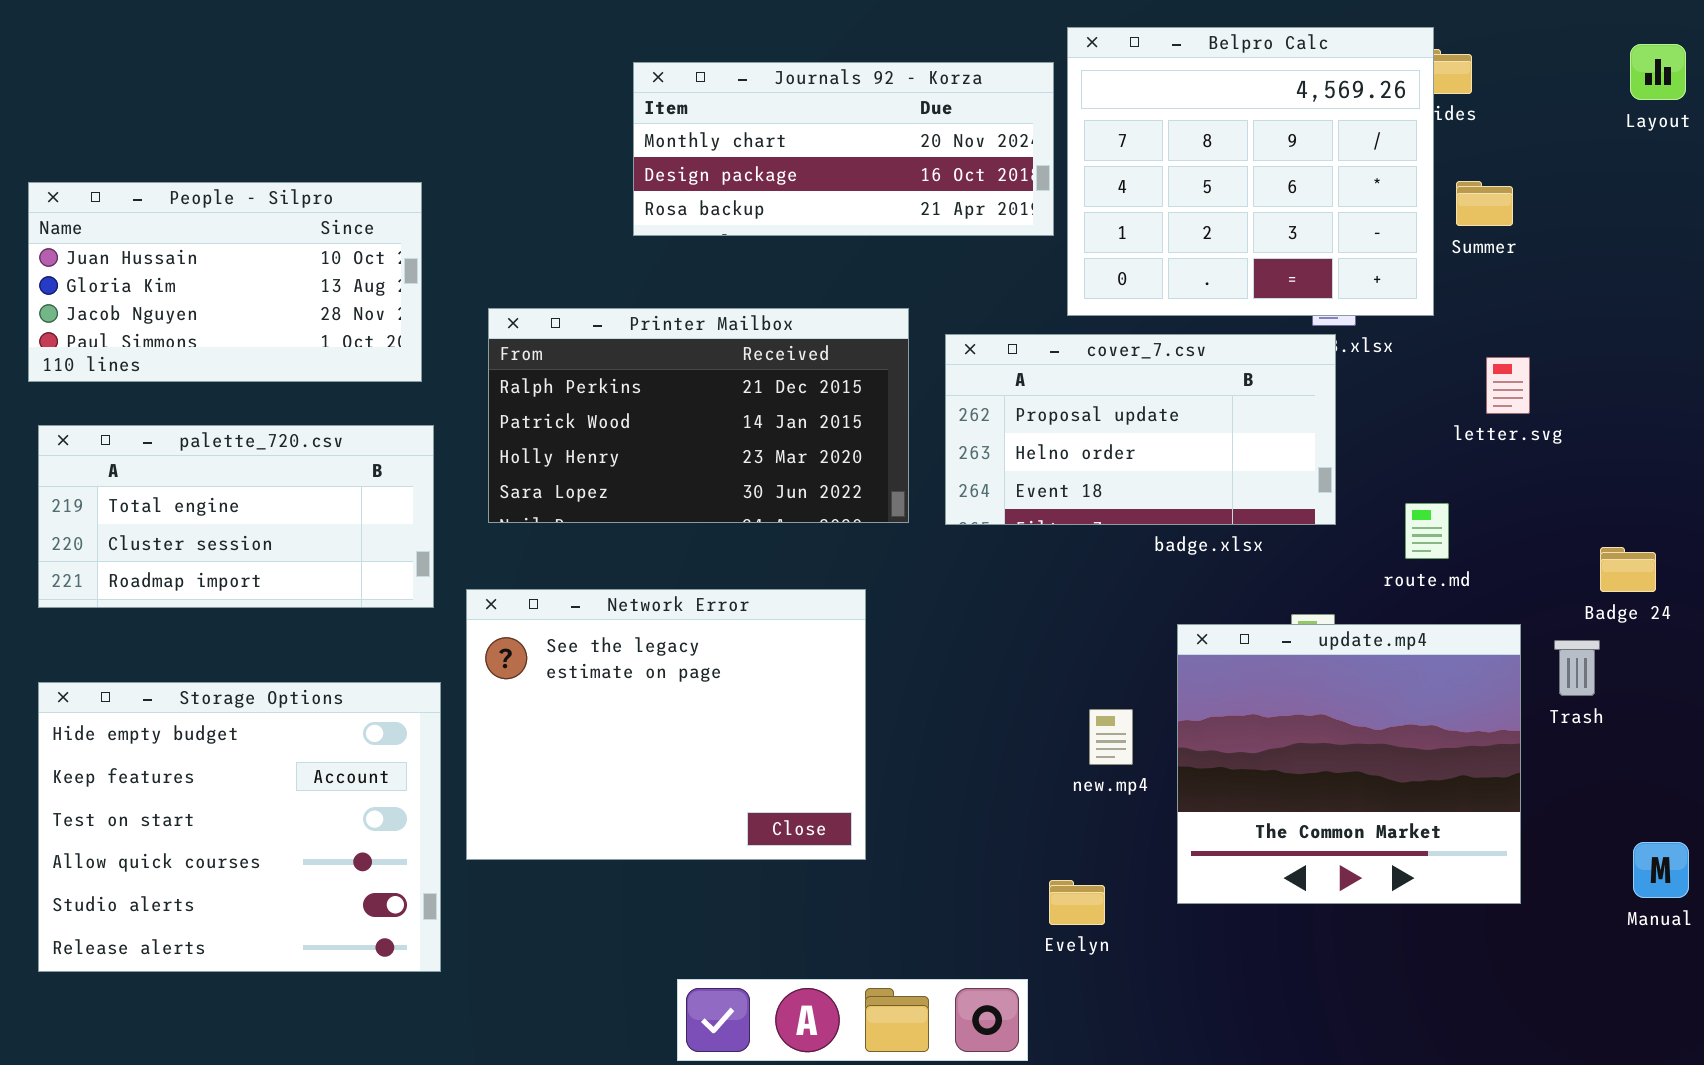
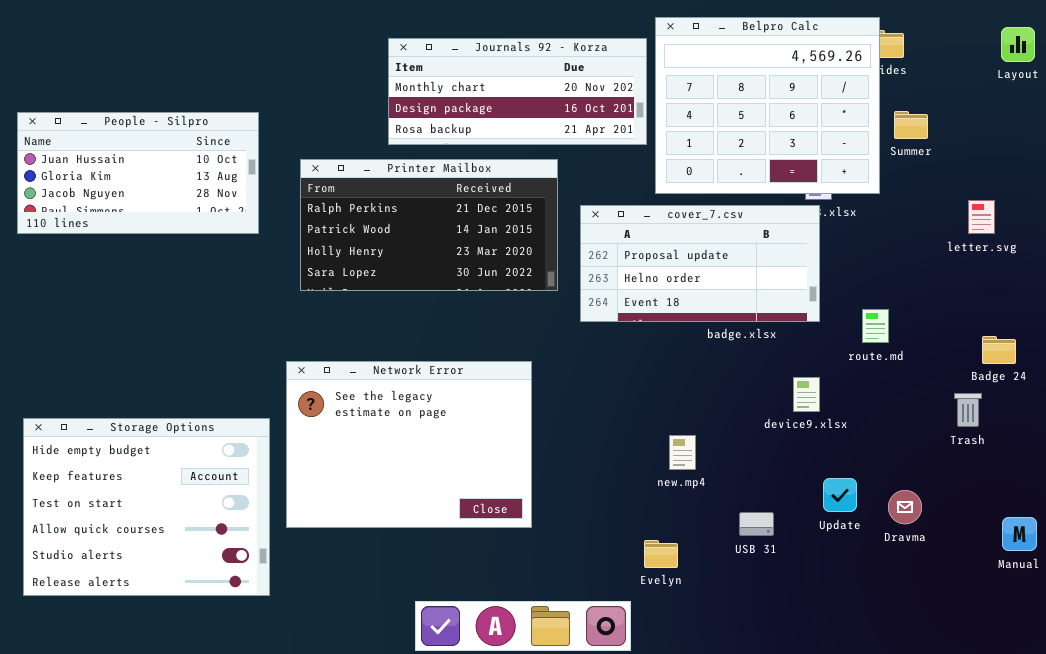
Printer Mailbox: [488,308,909,523] -> [300,159,558,291], moved
letter.svg: [1486,357,1530,414] -> [968,200,995,234], moved
palette_720.csv: [38,425,434,608] -> none, closed
update.mp4: [1177,624,1521,904] -> none, closed

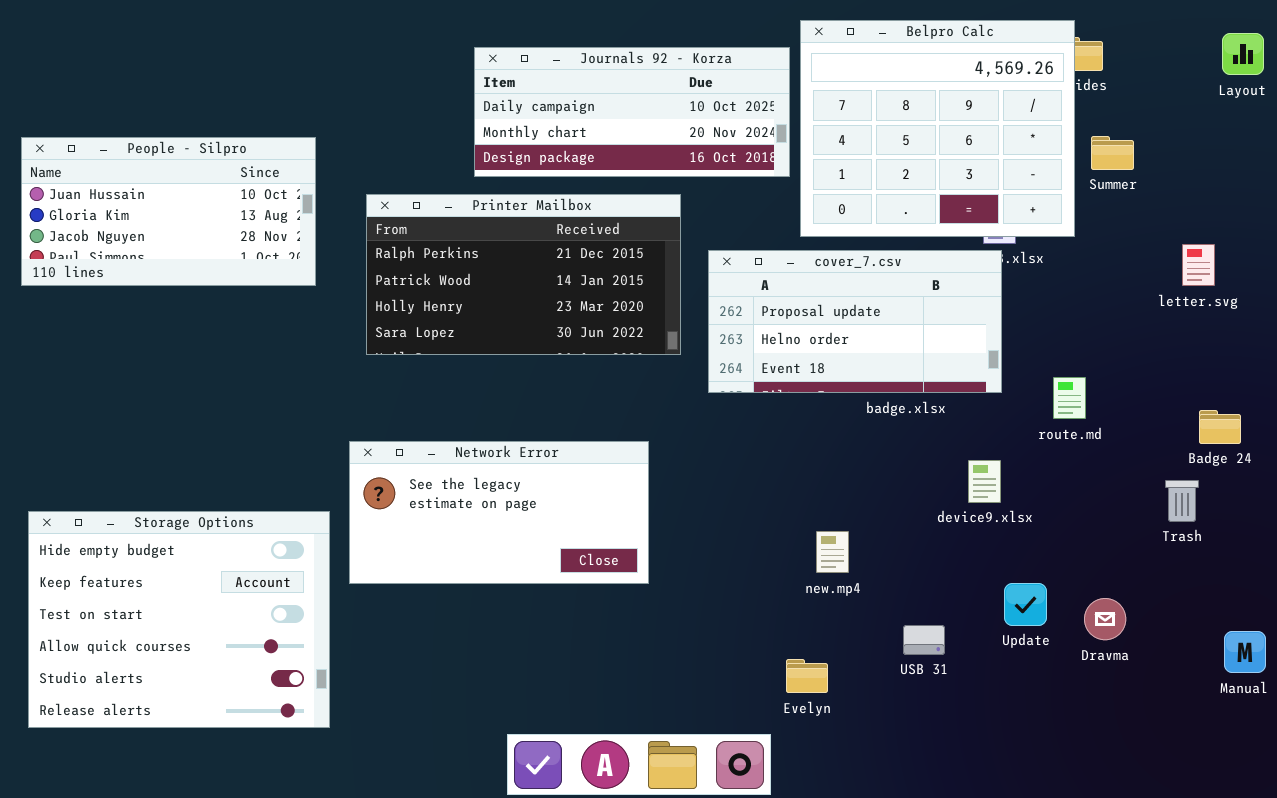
Journals 92 - Korza: [388,38,647,145] -> [474,47,790,177], scrolled up 1 row
Network Error: [286,361,532,528] -> [349,441,649,584], resized

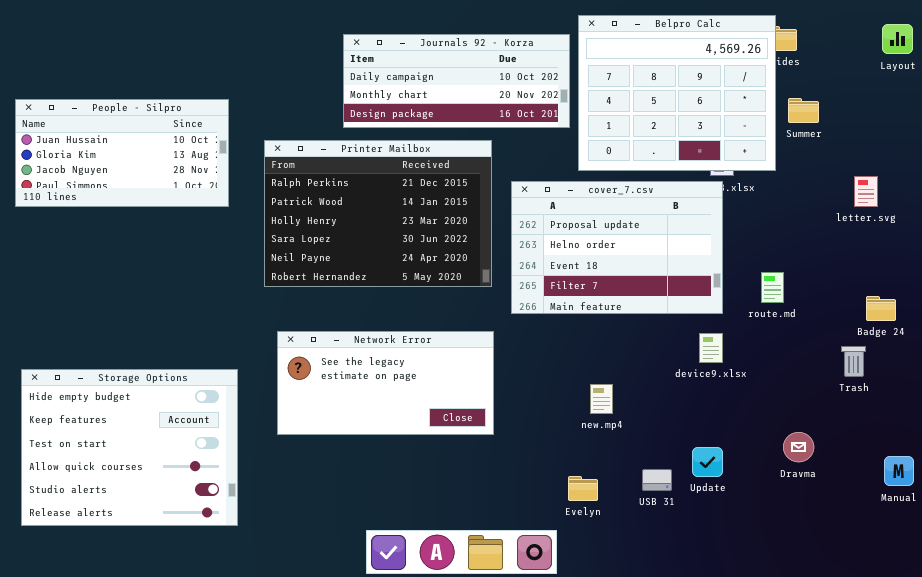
Printer Mailbox: [366,194,681,355] -> [264,140,492,287], resized
cover_7.csv: [708,250,1002,393] -> [511,181,723,314], resized
Network Error: [349,441,649,584] -> [277,331,494,435], moved
Update: [1004,583,1047,626] -> [692,447,723,477], moved
USB 31: [903,625,945,655] -> [642,469,672,491], moved

